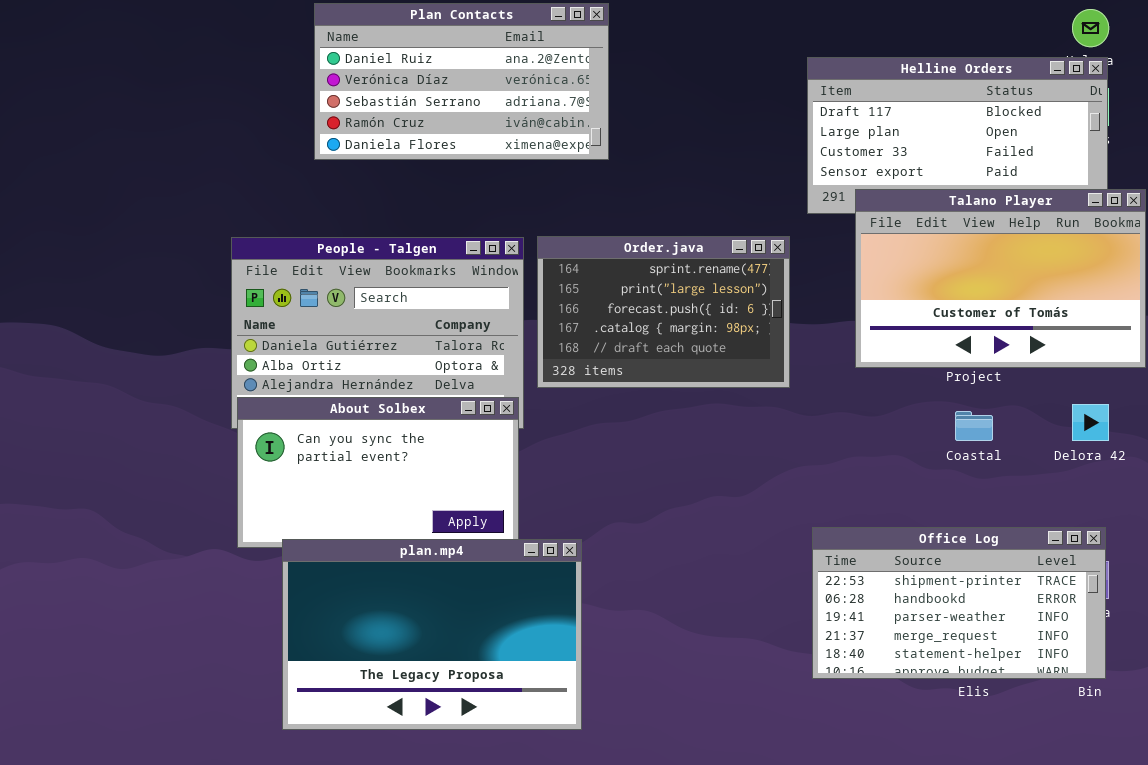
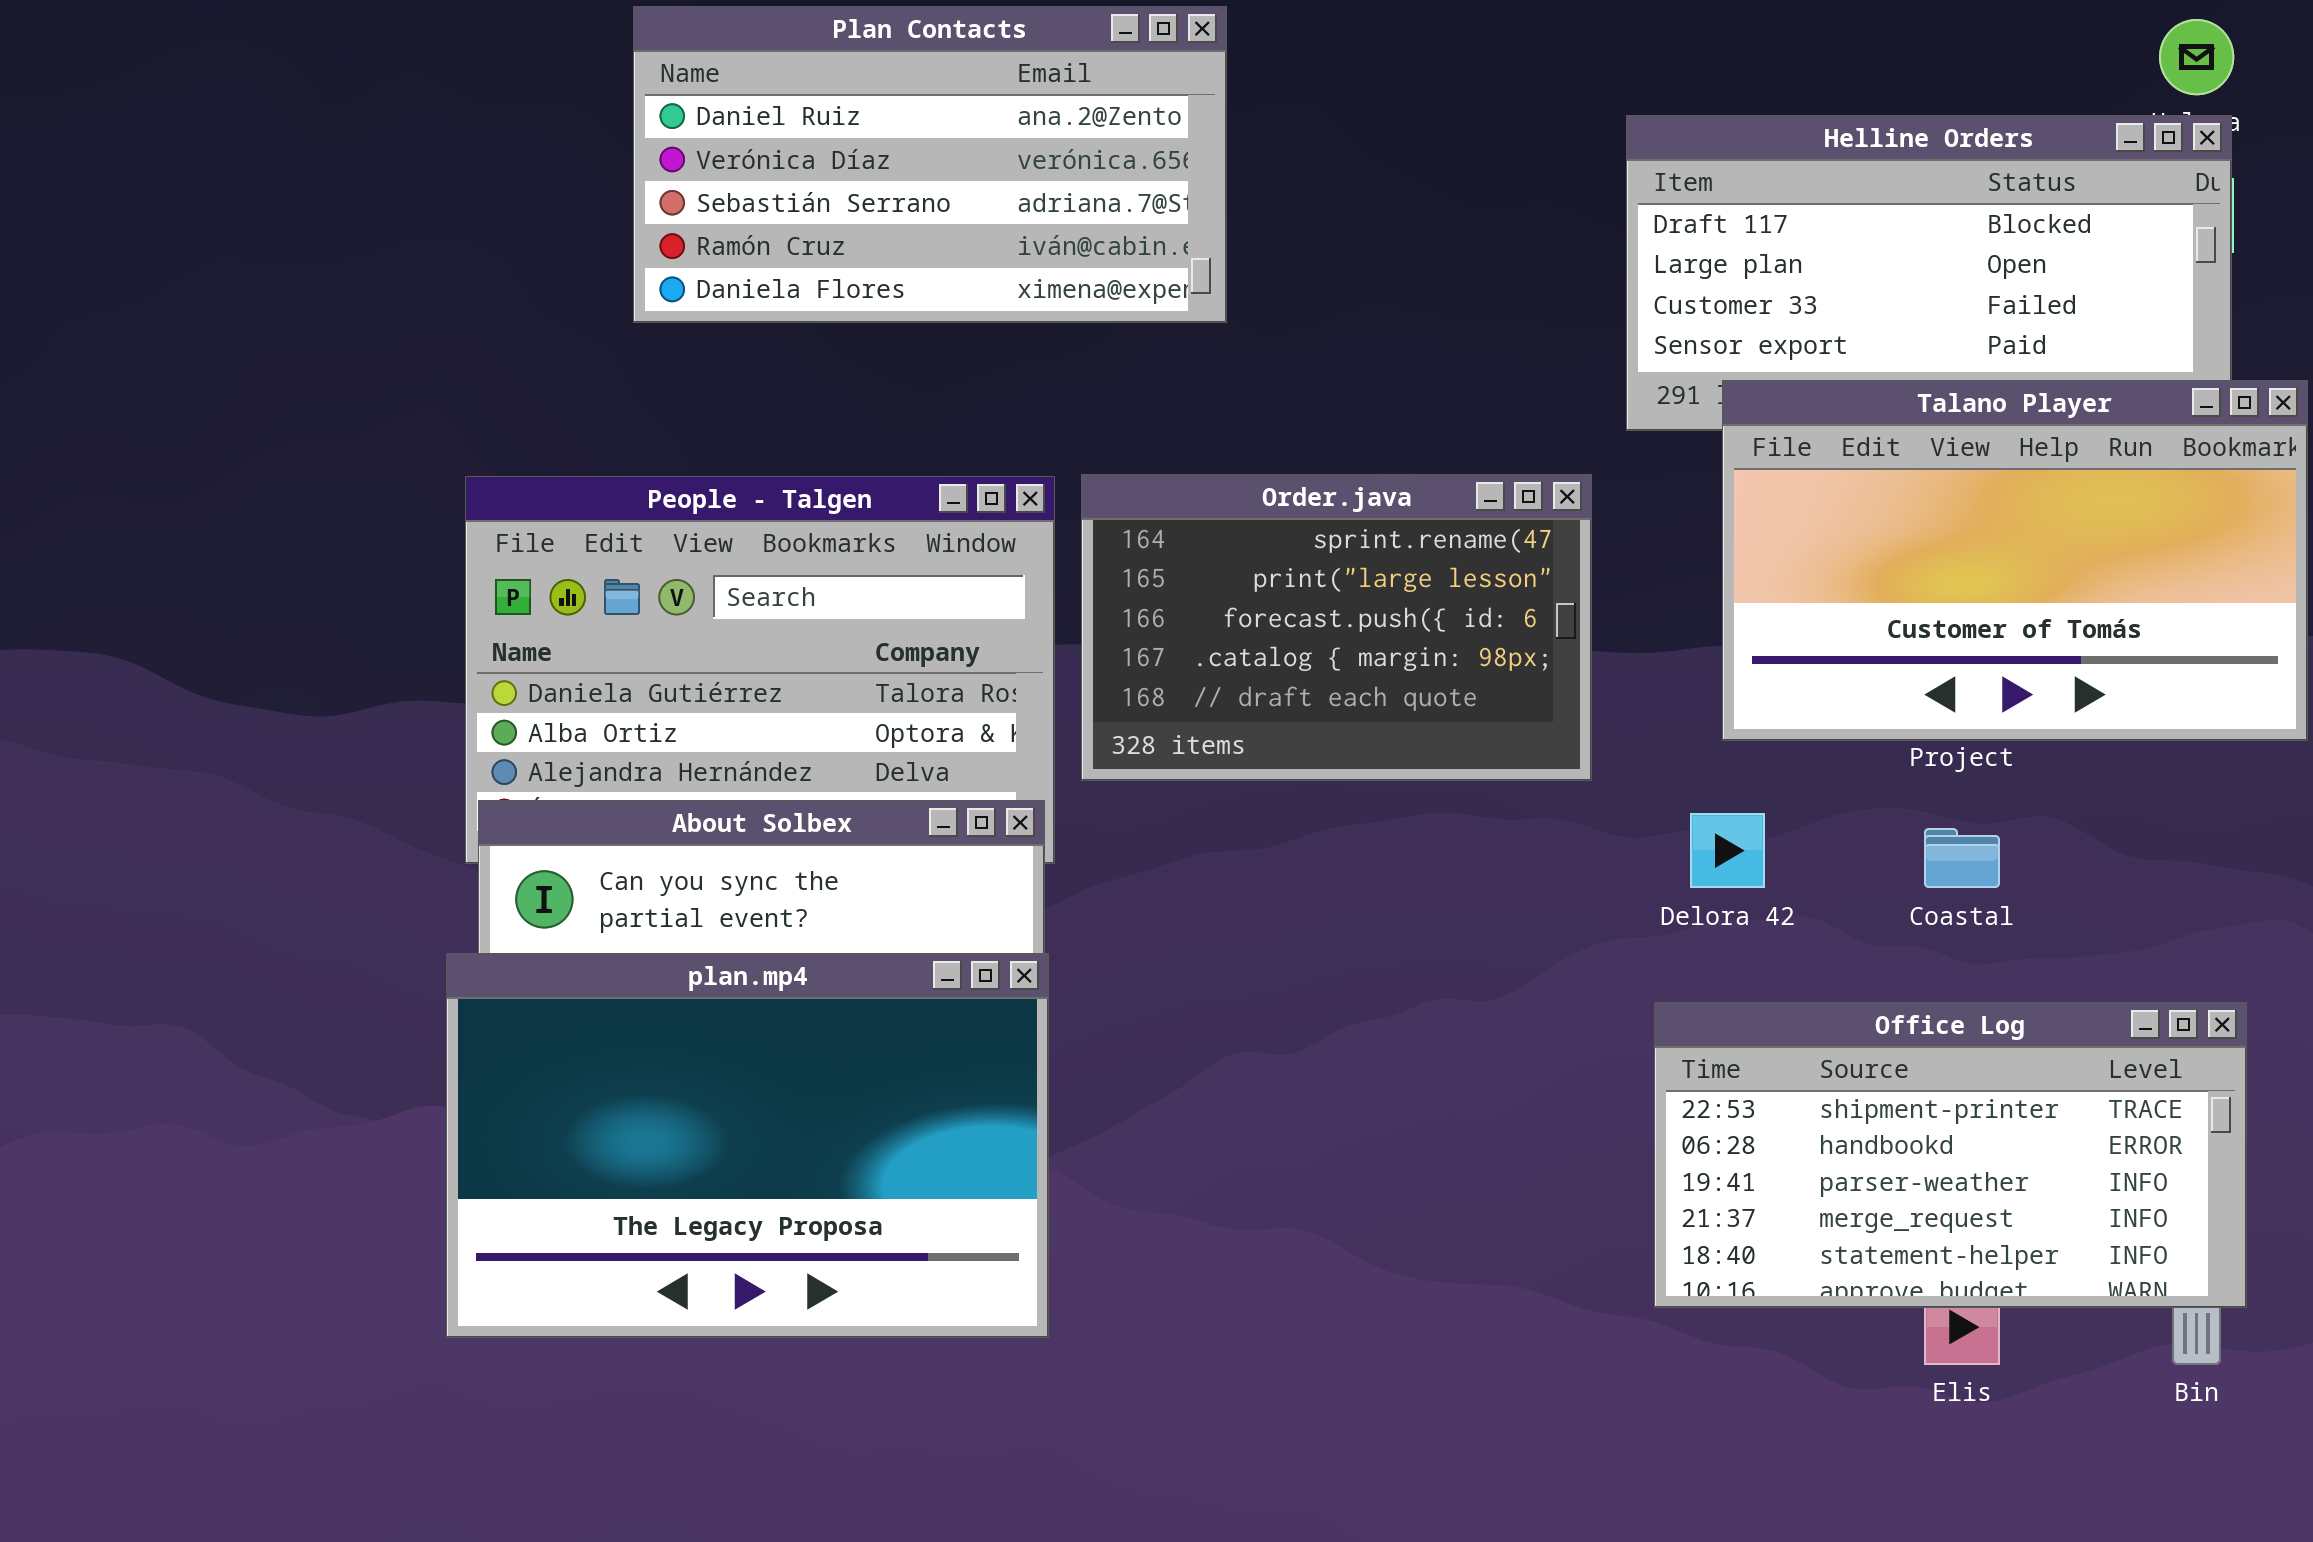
Delora 42: [1072,404,1109,441] -> [1690,813,1765,888], moved
Office Log: [812,527,1106,679] -> [1654,1002,2247,1308], moved
plan.mp4: [282,539,582,730] -> [446,953,1049,1338], moved

